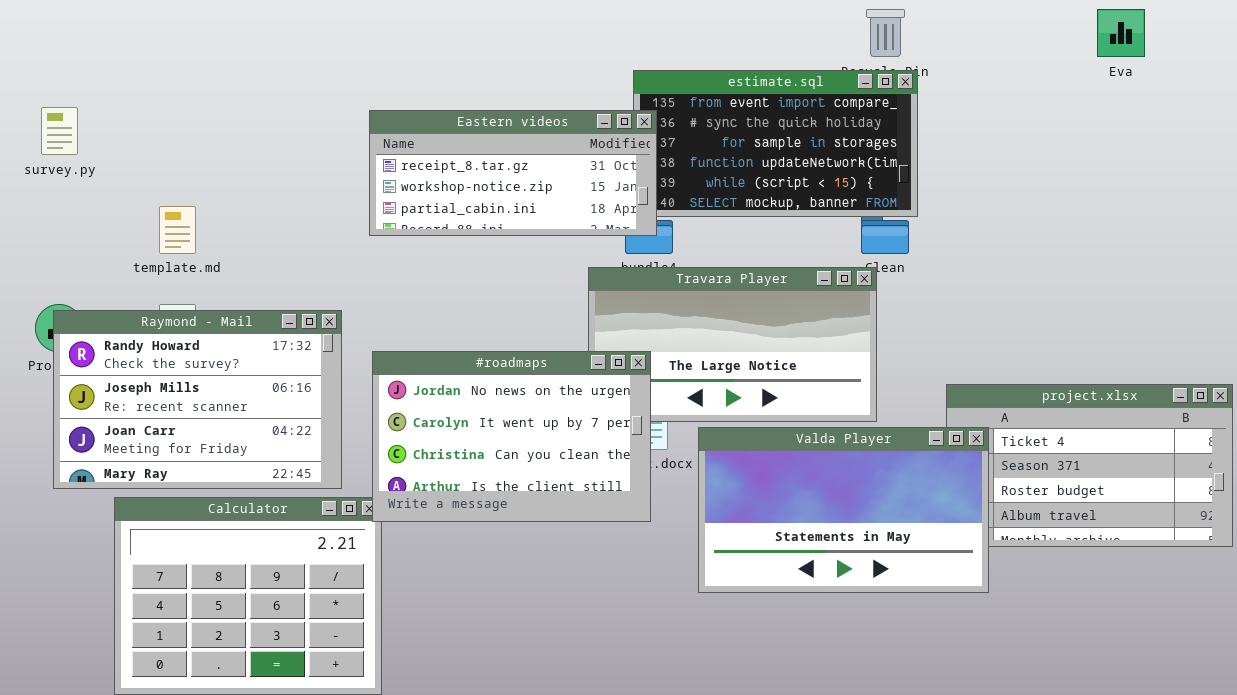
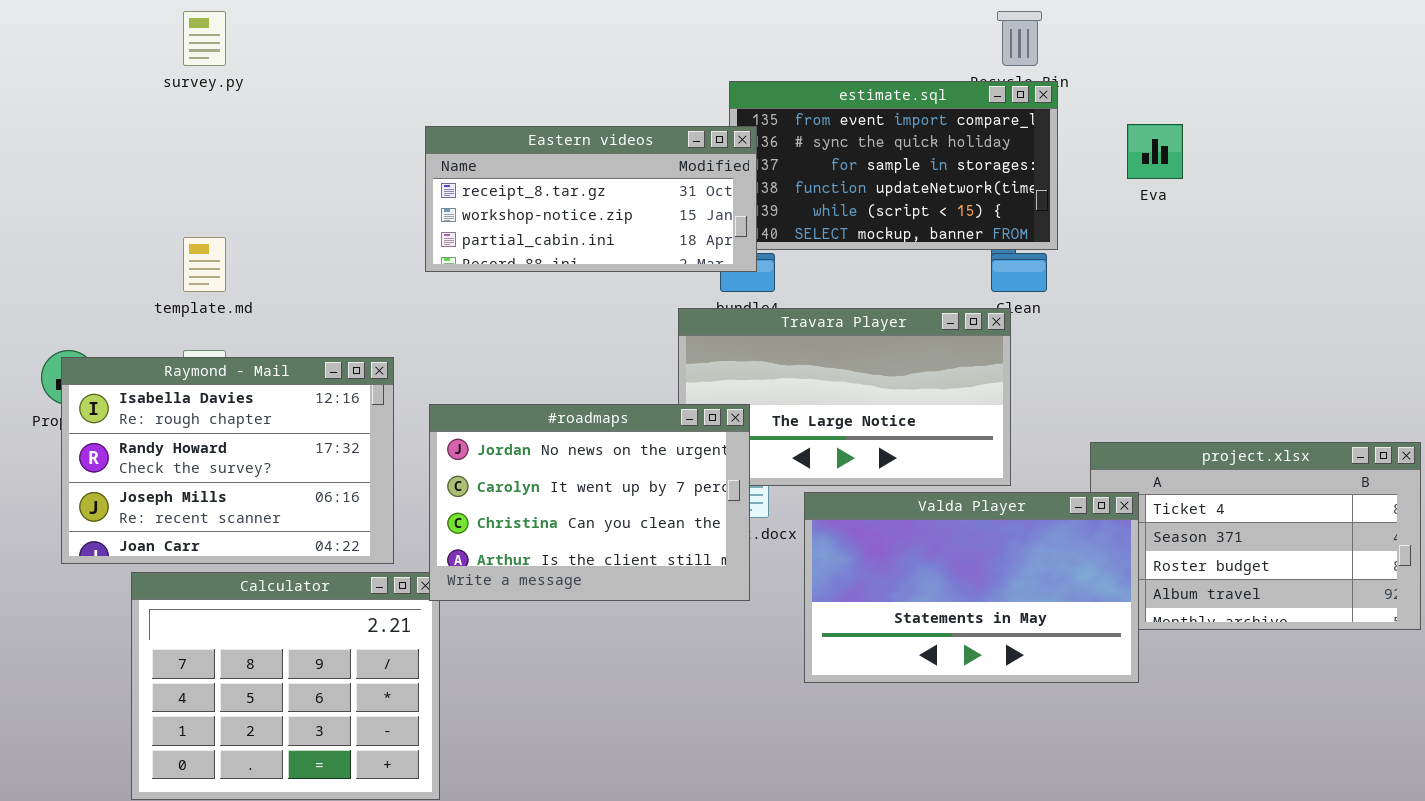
Eva: [1097,9,1145,57] -> [1127,124,1183,179], moved
survey.py: [41,107,78,155] -> [183,11,226,66], moved
Raymond - Mail: [53,310,342,489] -> [61,357,394,564], scrolled up 1 row

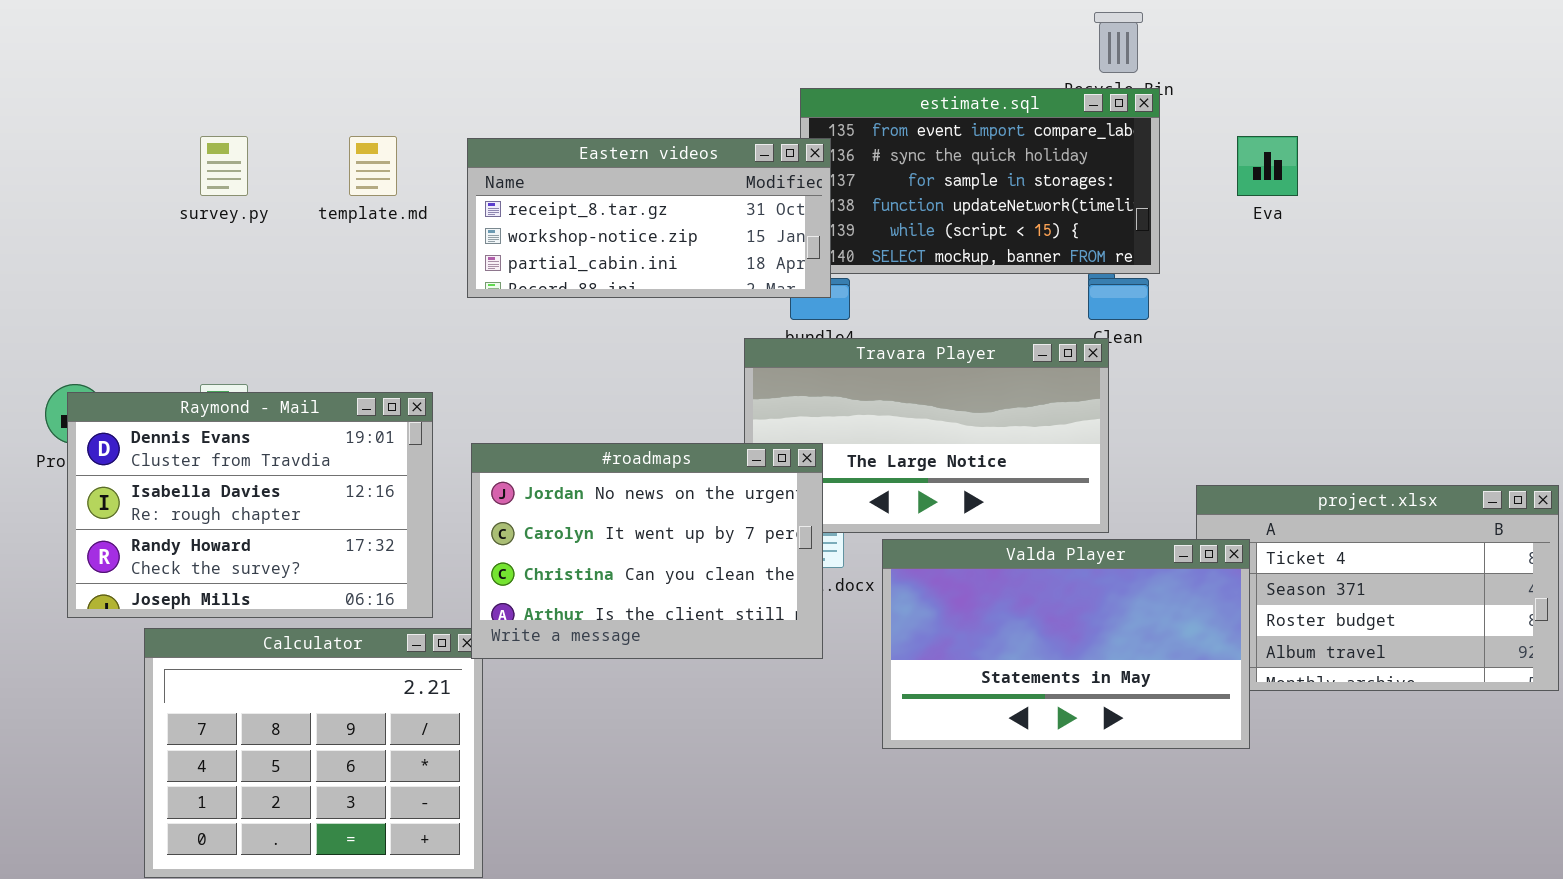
survey.py: [183,11,226,66] -> [200,136,248,196], moved
template.md: [183,237,226,292] -> [349,136,397,196], moved
Raymond - Mail: [61,357,394,564] -> [67,392,433,618], scrolled up 1 row

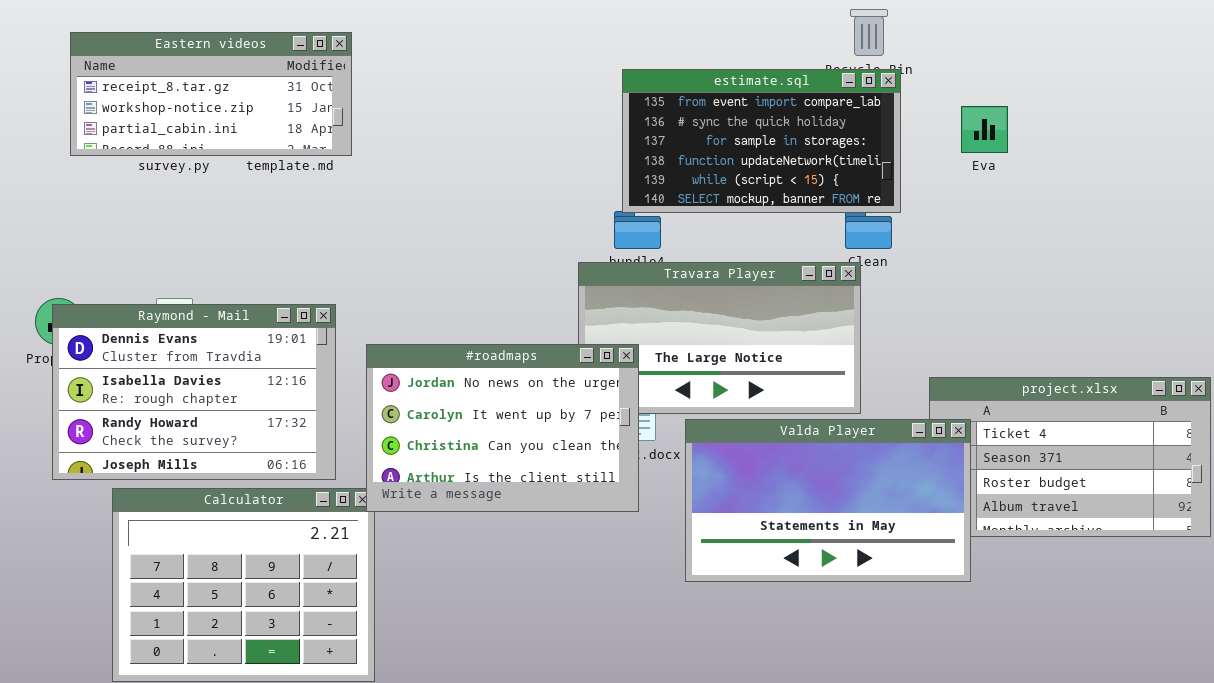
Eastern videos: [467,138,831,298] -> [70,32,352,156], moved

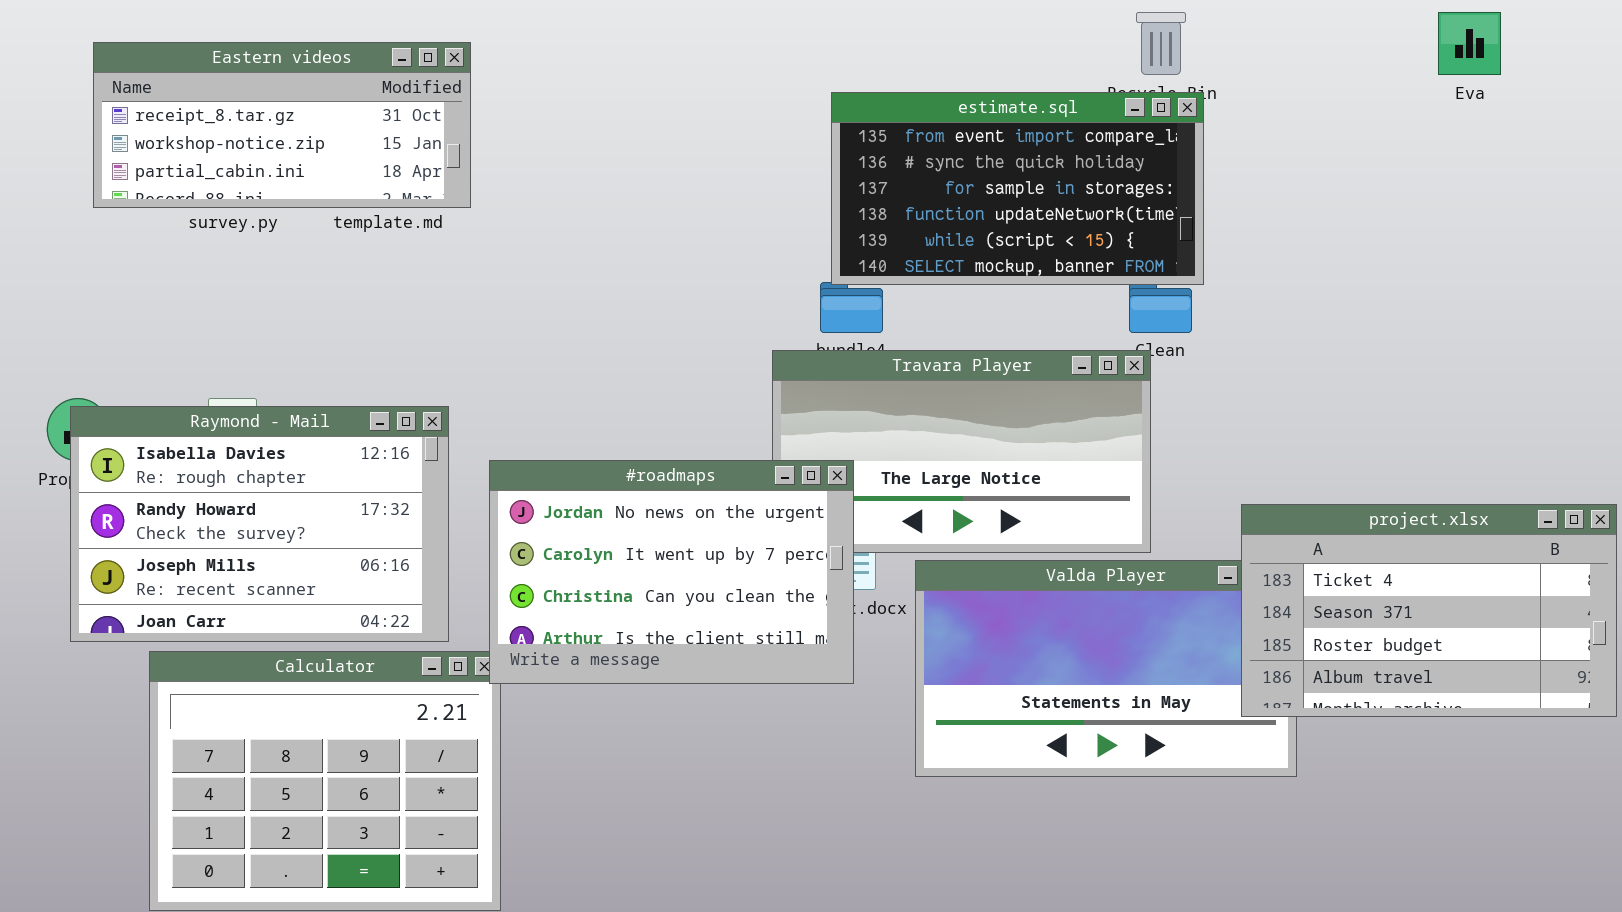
Eva: [961,106,1008,153] -> [1438,12,1501,75], moved
Raymond - Mail: [52,304,336,480] -> [70,406,449,642], scrolled down 1 row
project.xlsx: [929,377,1211,537] -> [1241,504,1617,717], raised

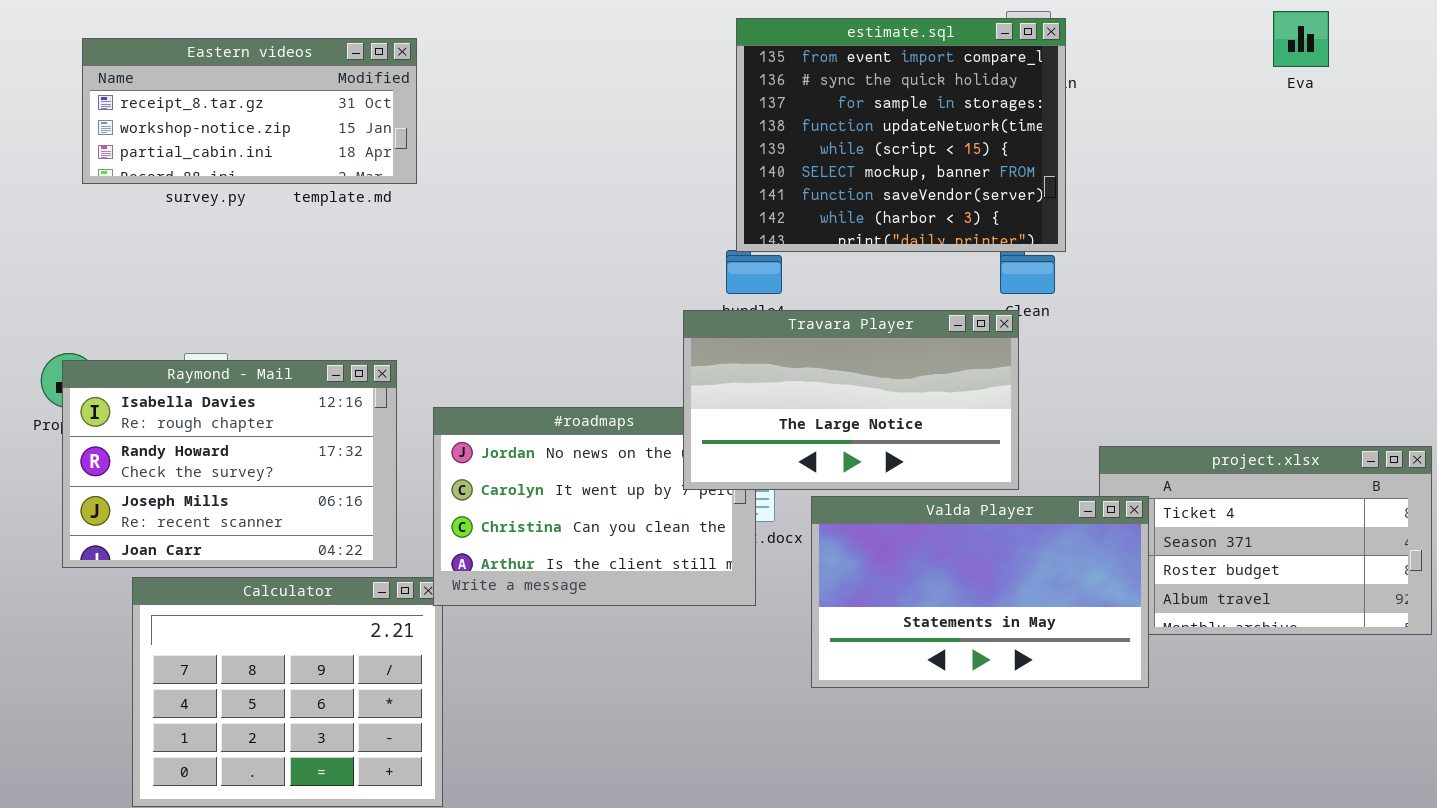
estimate.sql: [831,92,1204,285] -> [736,18,1066,252], resized
Travara Player: [772,350,1151,553] -> [683,310,1019,490], raised
Valda Player: [915,560,1297,777] -> [811,496,1149,688], raised

